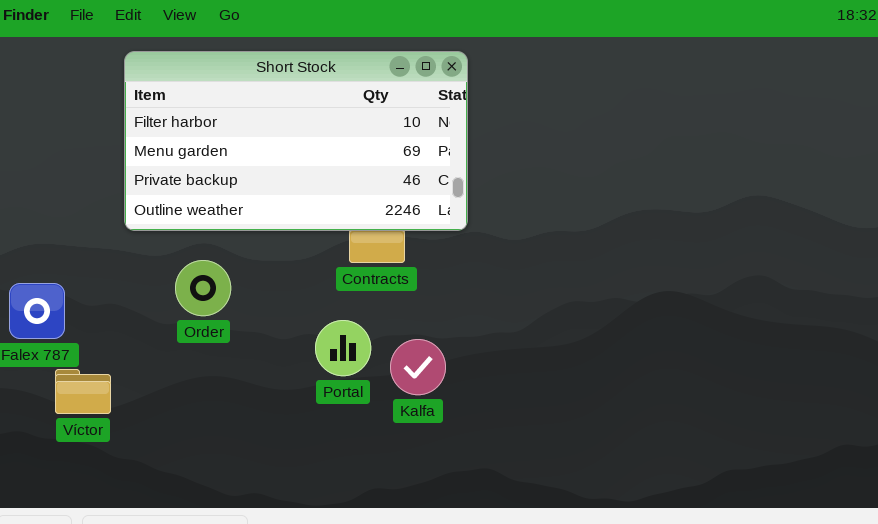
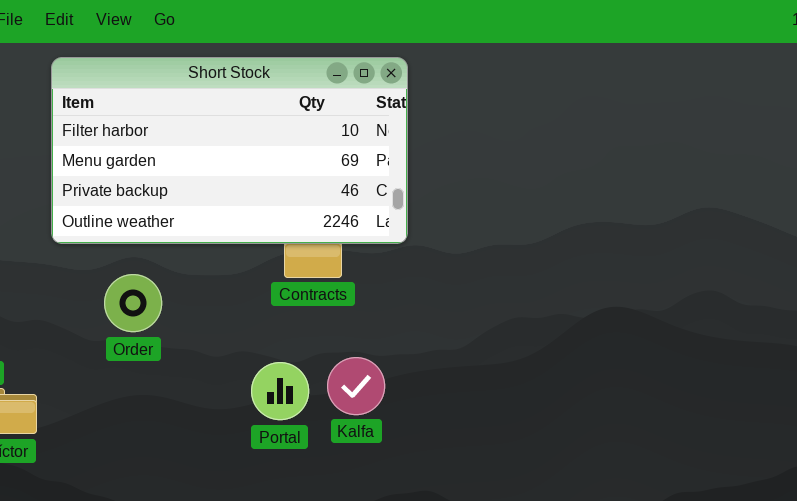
Portal: [315,320,371,376] -> [251,362,309,420], moved

